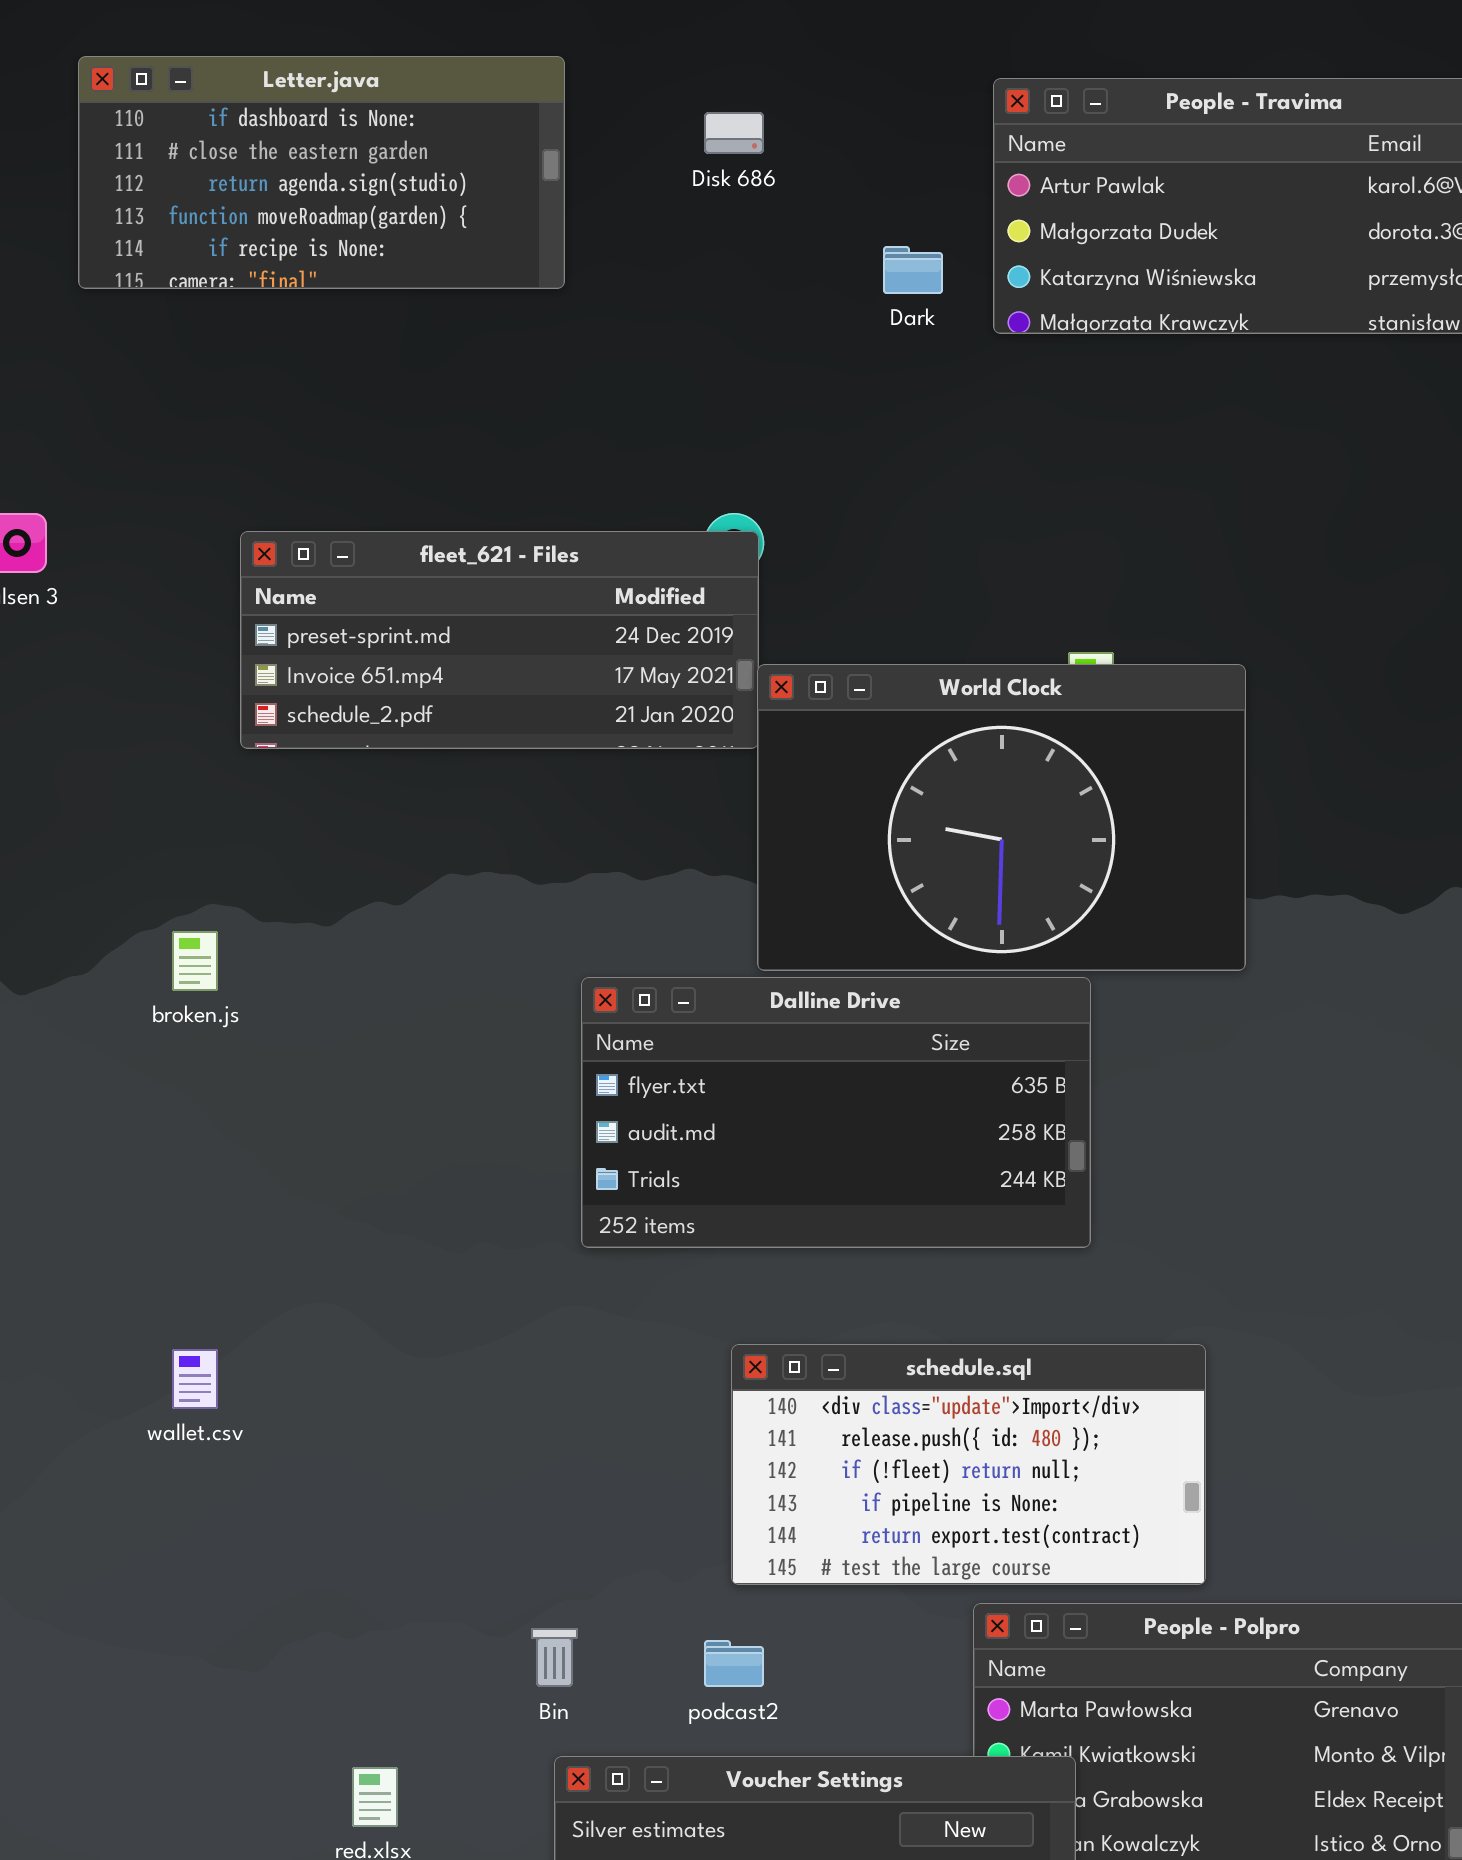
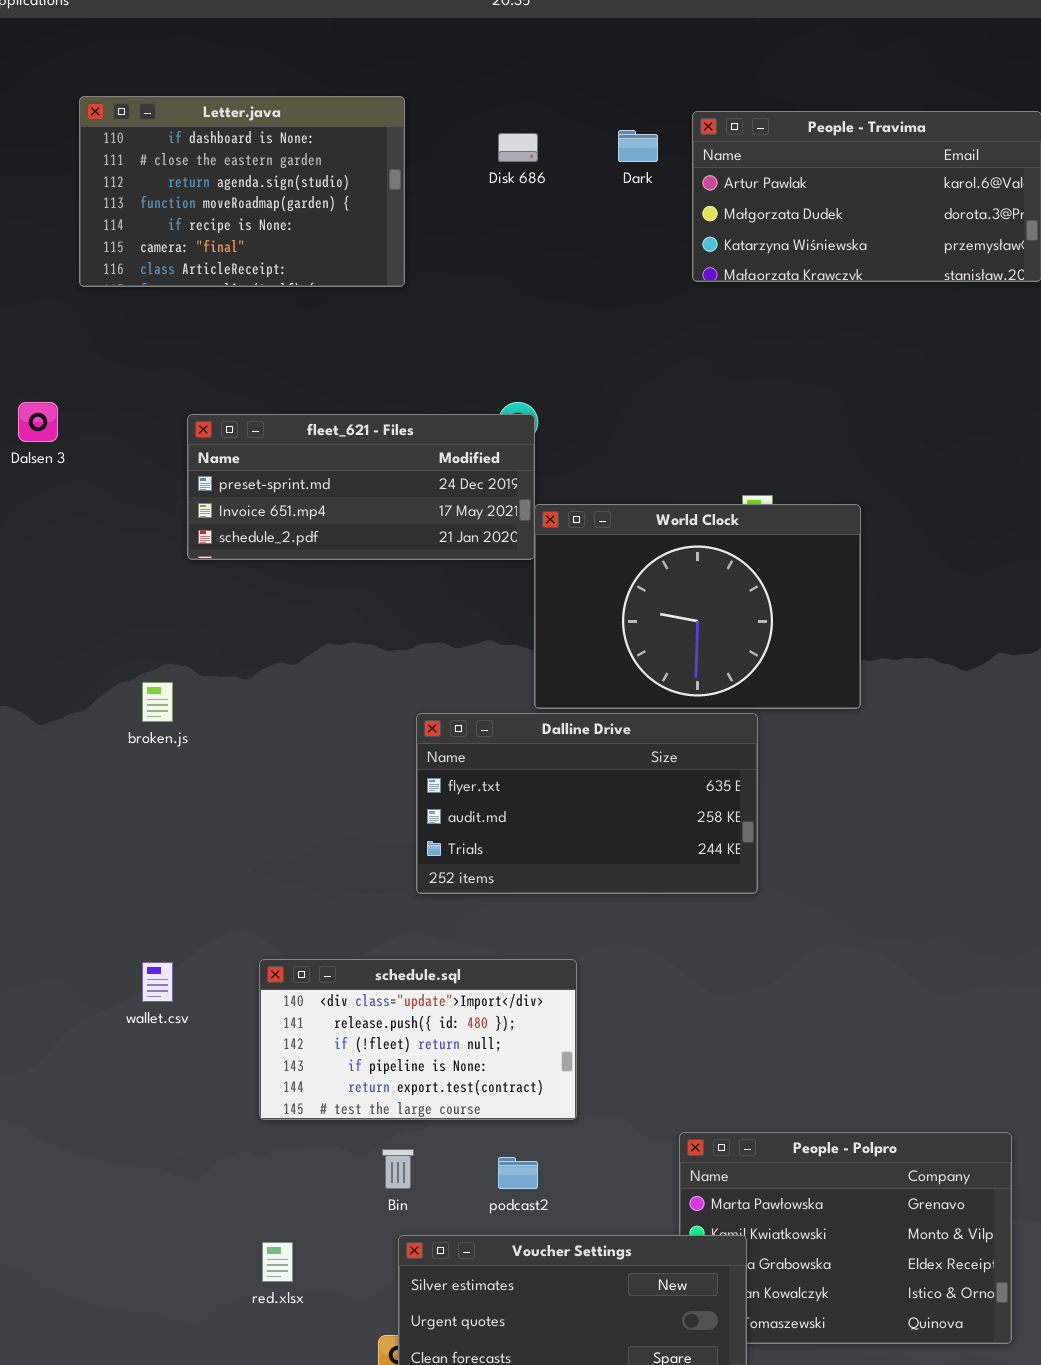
Letter.java: [78,56,565,289] -> [79,96,405,287], resized
Dark: [883,246,943,294] -> [618,130,658,162], moved
schedule.sql: [731,1344,1206,1585] -> [259,959,577,1120], moved

